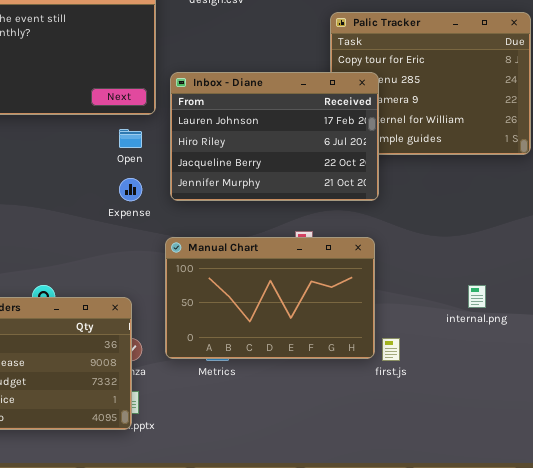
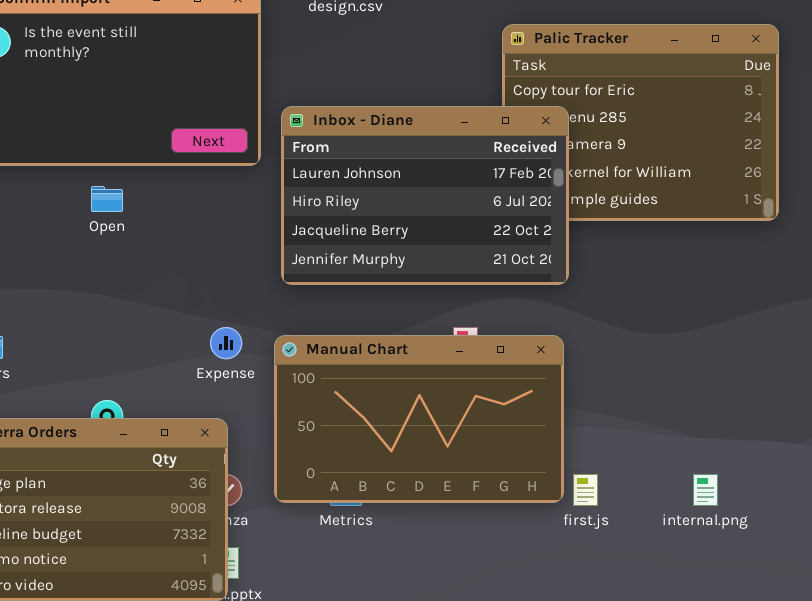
Open: [119,129,142,148] -> [91,186,123,212], moved
Expense: [119,178,142,201] -> [210,327,242,359], moved
internal.png: [468,285,486,308] -> [693,474,718,506], moved

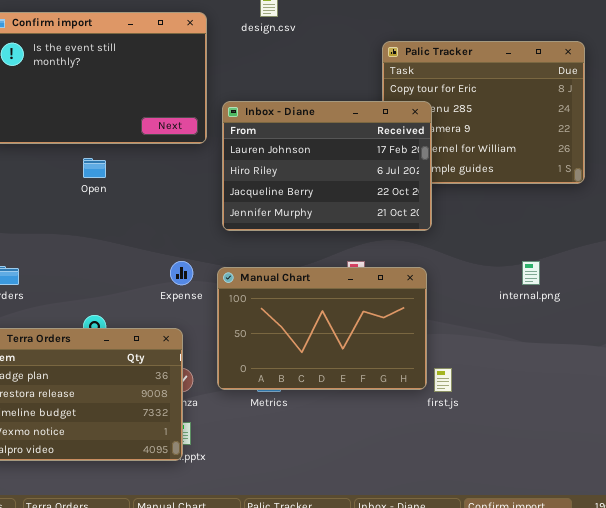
internal.png: [693,474,718,506] -> [522,261,540,285], moved

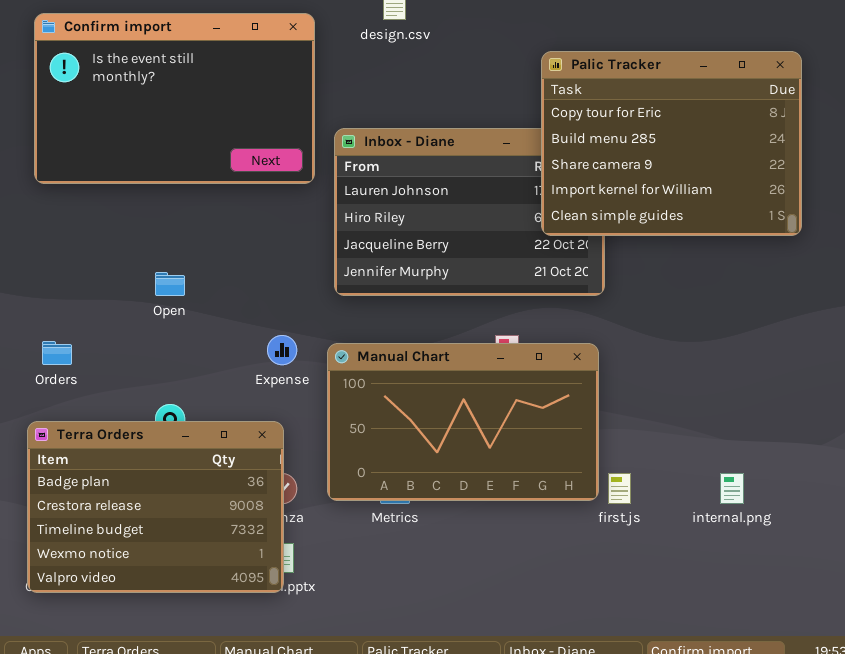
Palic Tracker: [382,41,585,184] -> [541,51,802,236], raised
Open: [83,158,106,178] -> [155,272,185,296], moved
internal.png: [522,261,540,285] -> [720,473,744,504], moved

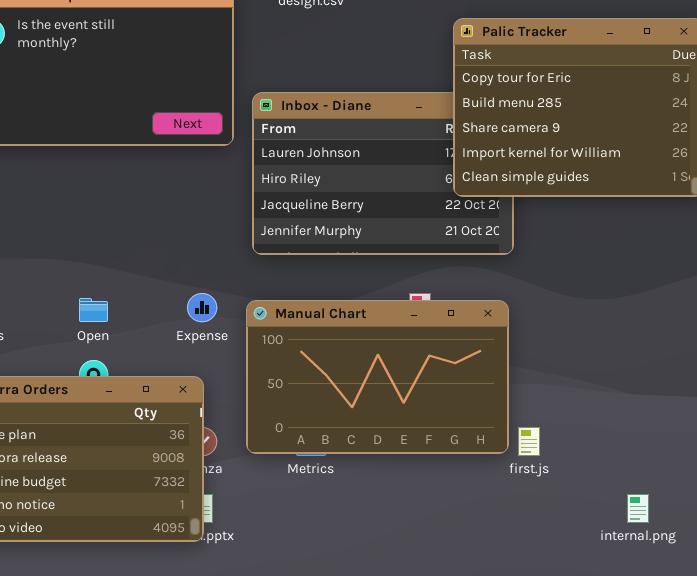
Open: [155,272,185,296] -> [79,298,108,322], moved
internal.png: [720,473,744,504] -> [627,494,649,523], moved

